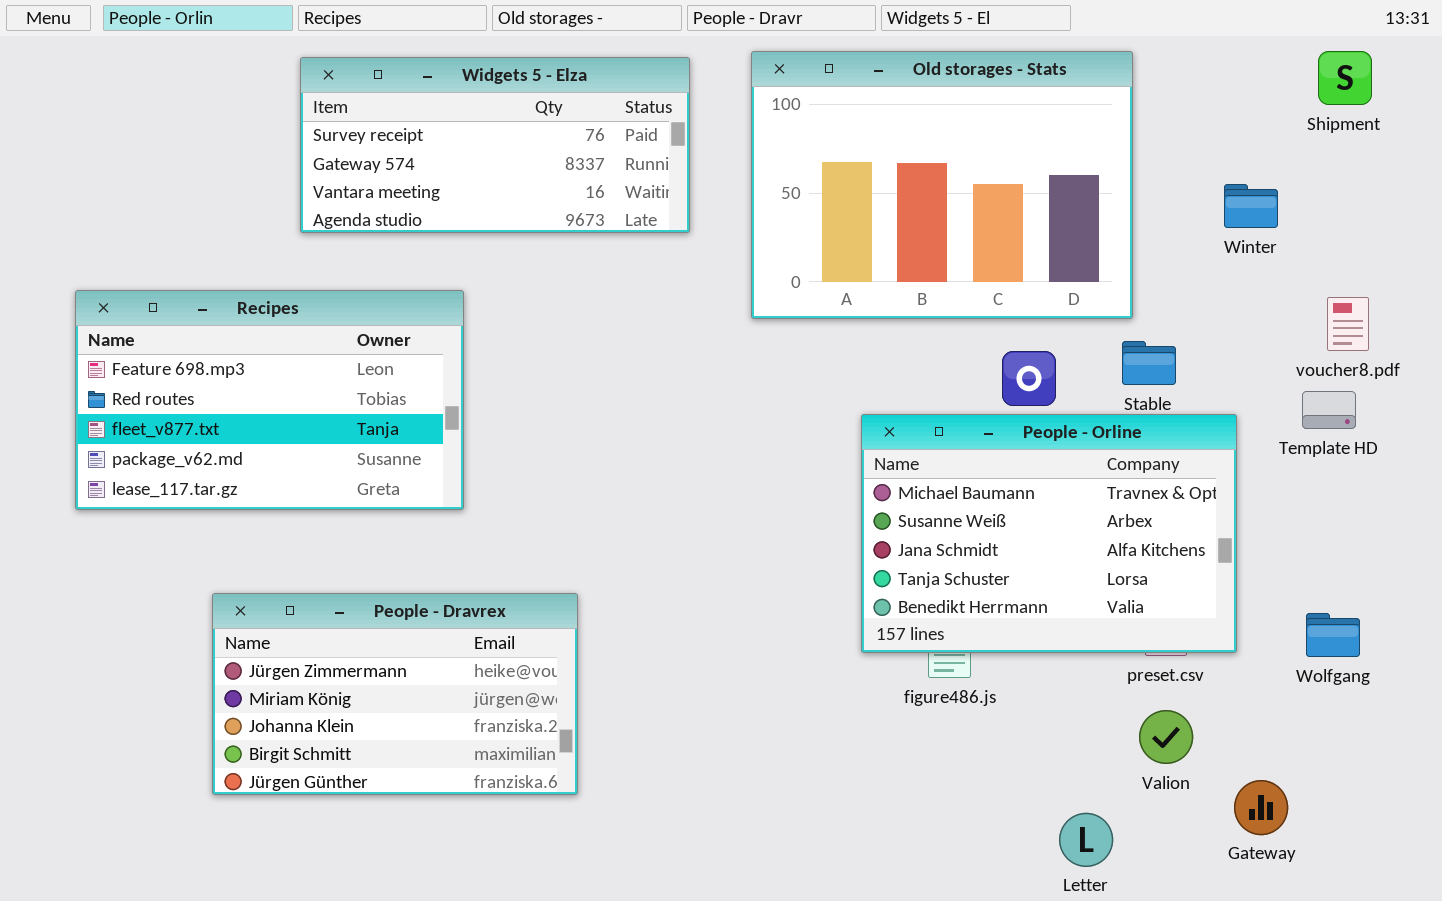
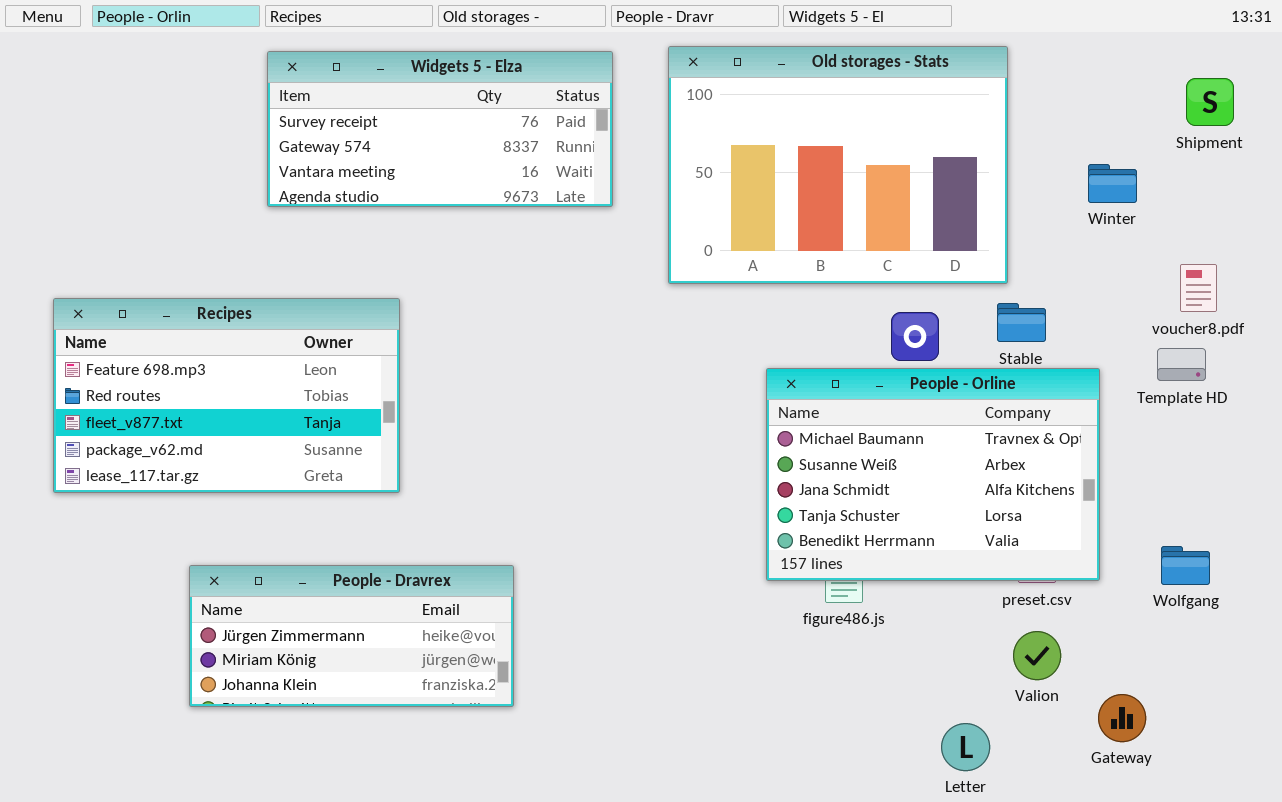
Shipment: [1318,51,1372,105] -> [1186,78,1234,126], moved
Recipes: [75,290,464,510] -> [53,298,400,493], moved
People - Dravrex: [212,593,578,795] -> [189,565,514,707], resized

